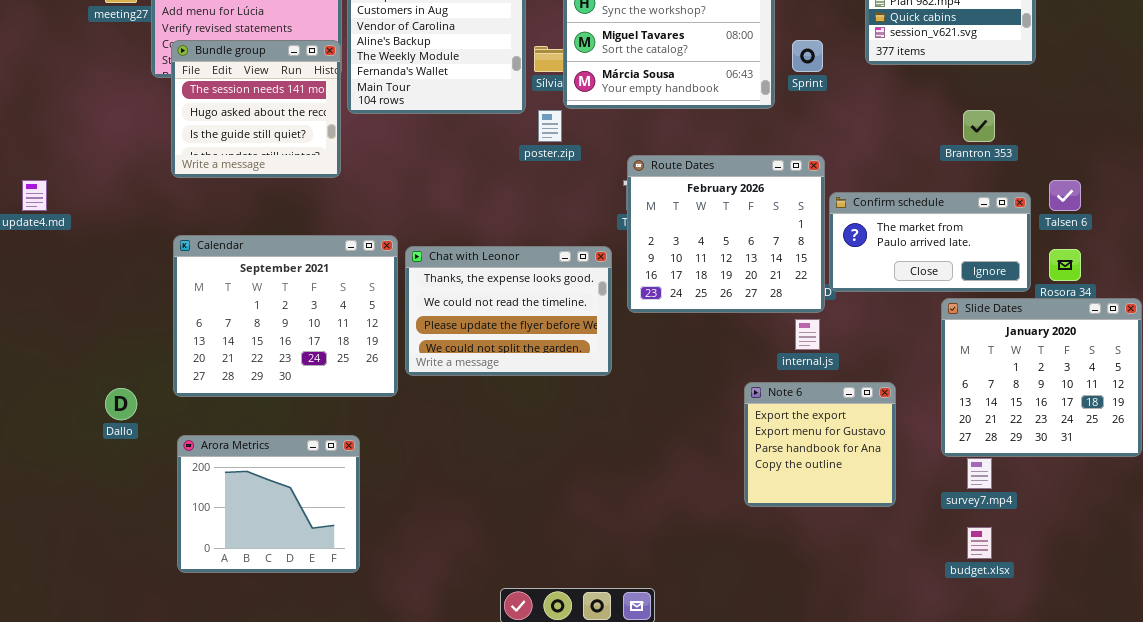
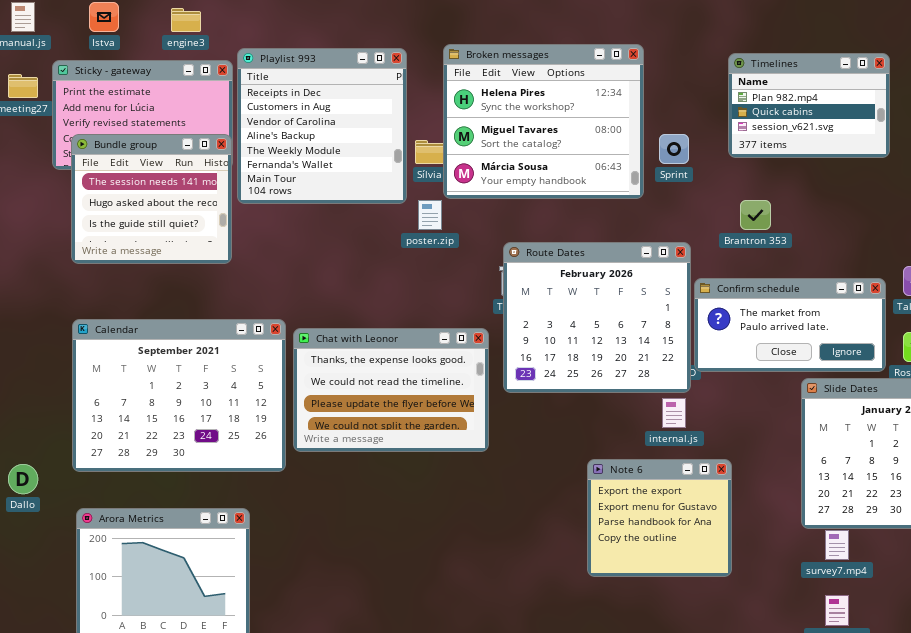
Brantron 353: [963,110,995,142] -> [740,200,771,230], moved
Note 6: [744,382,896,507] -> [587,459,732,577], moved

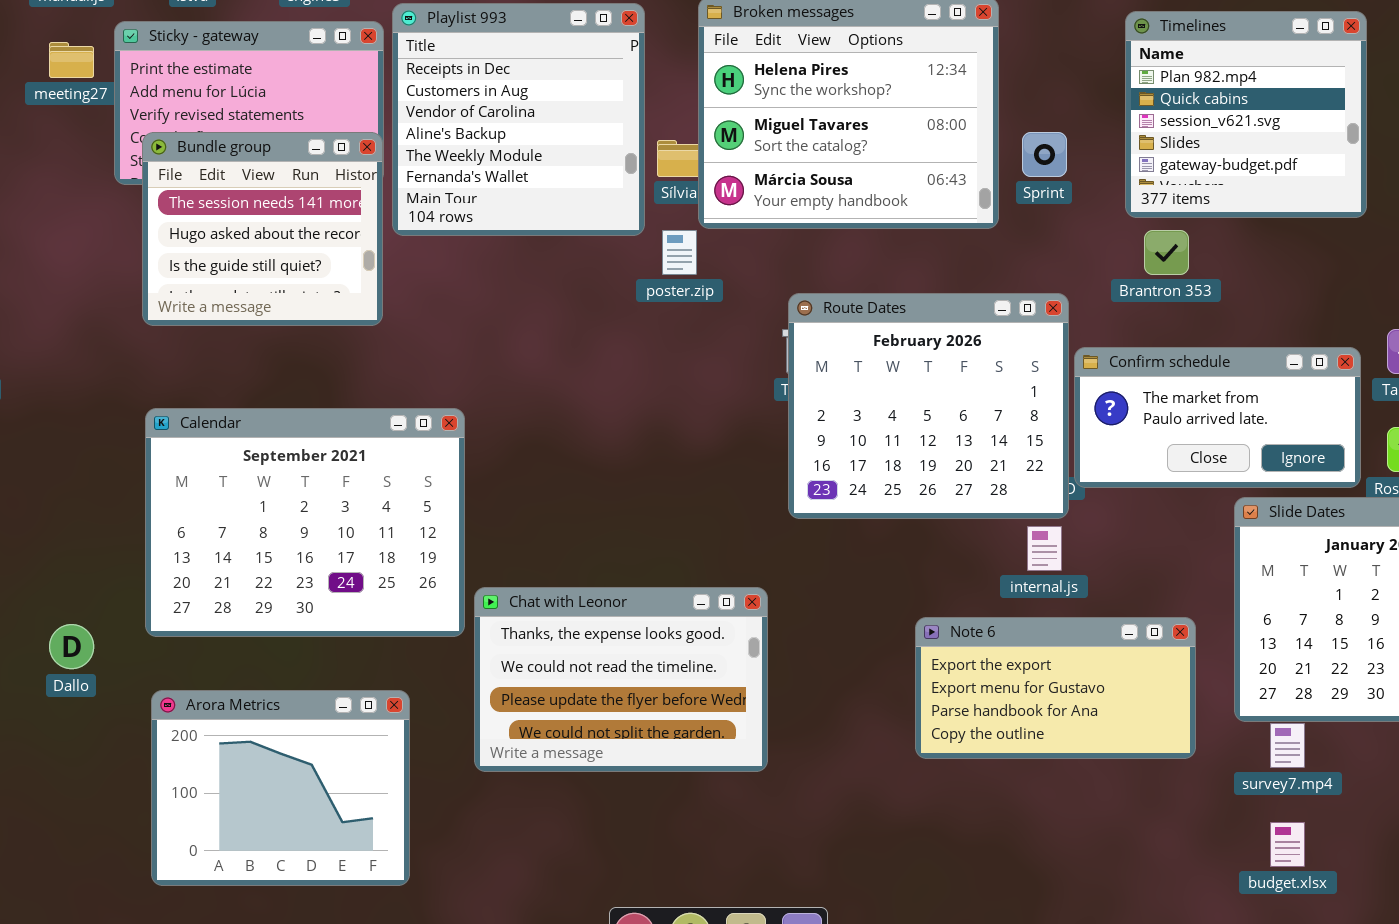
Timelines: [728,53,890,158] -> [1125,11,1367,218], resized
Chat with Leonor: [293,328,489,452] -> [474,587,768,772], moved
Note 6: [587,459,732,577] -> [915,617,1196,759], resized

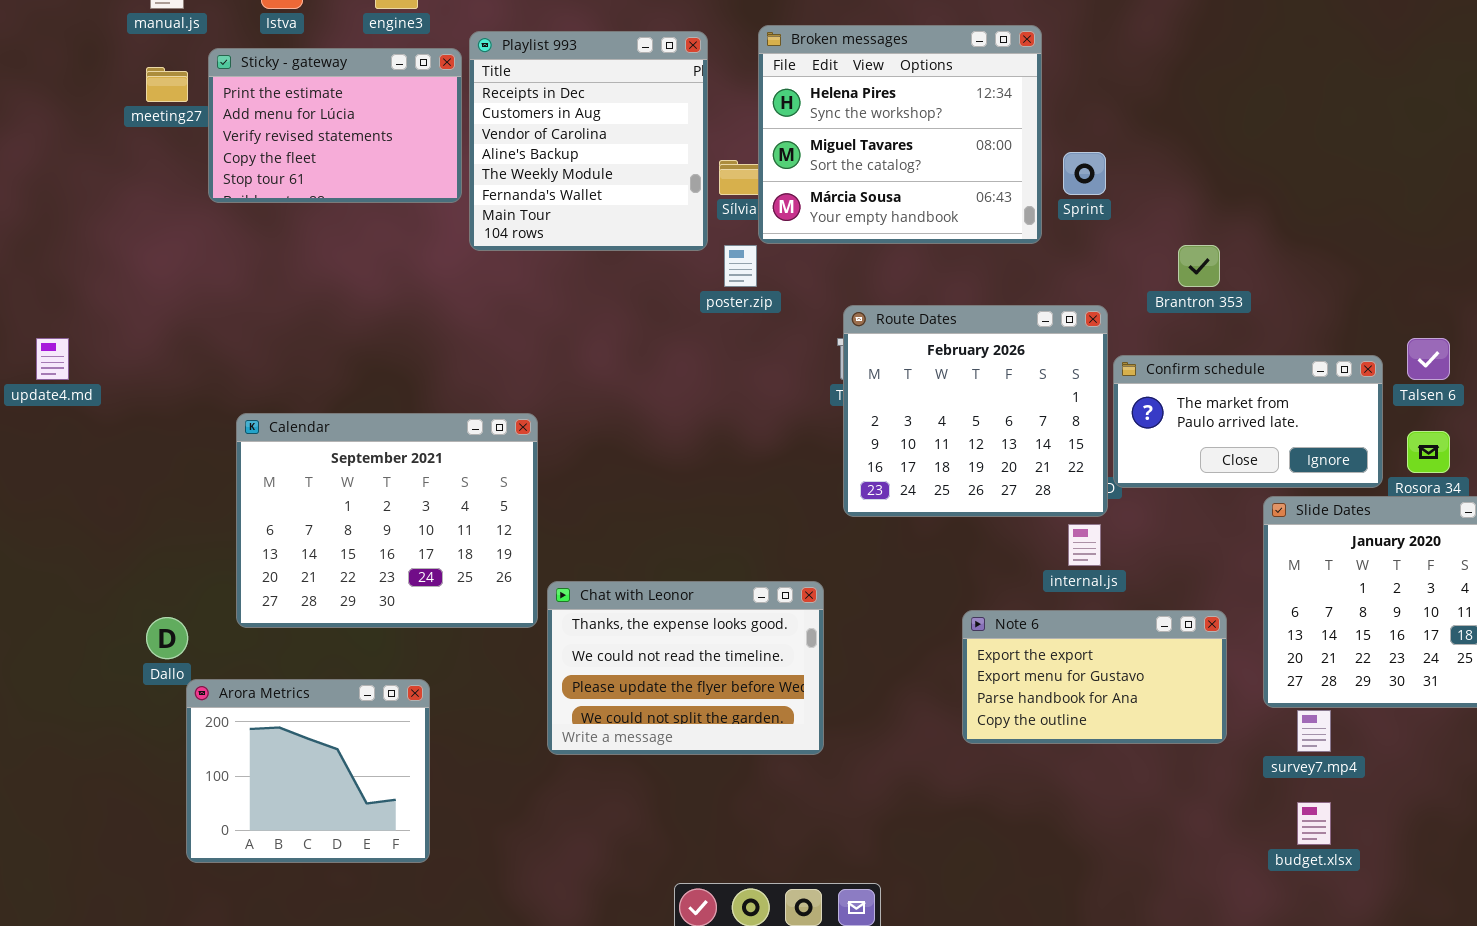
Timelines: [1125,11,1367,218] -> none, closed
Bundle group: [142,132,383,326] -> none, closed
Arora Metrics: [151,690,410,886] -> [186,679,430,863], moved

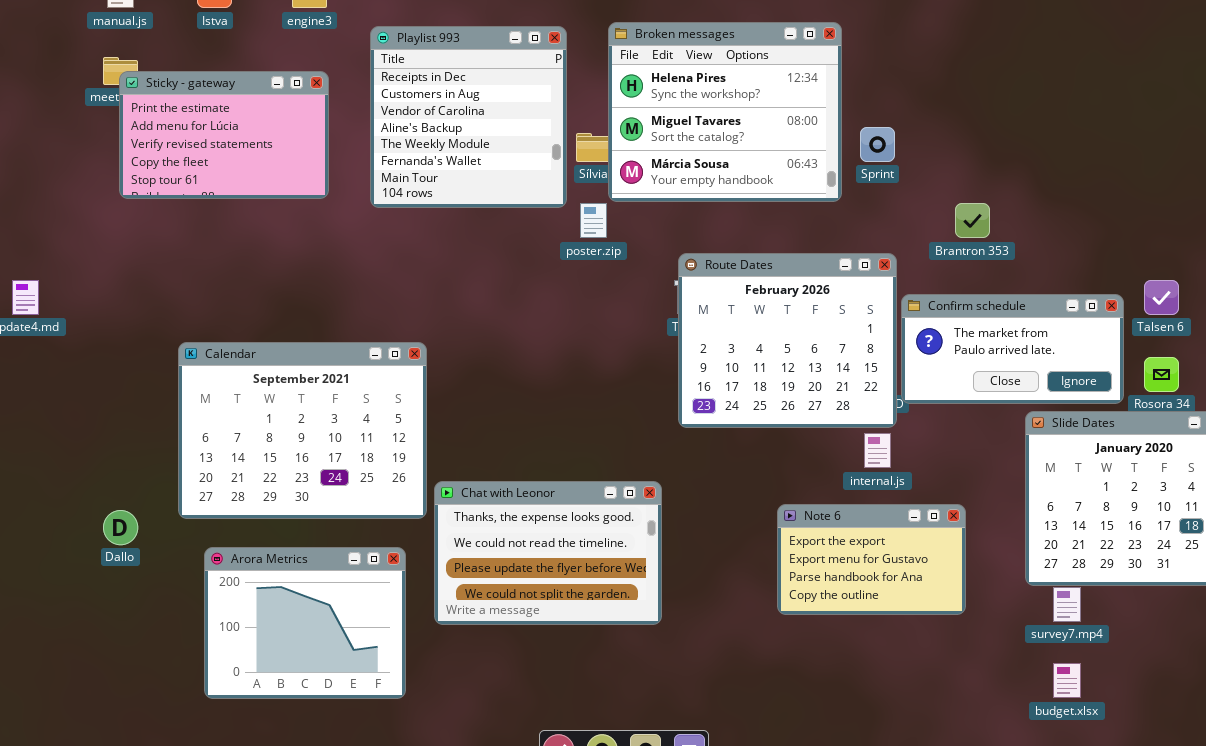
Sticky - gateway: [208,48,462,203] -> [119,71,329,199], moved
Note 6: [962,610,1227,744] -> [777,504,966,615], resized
Arora Metrics: [186,679,430,863] -> [204,547,406,699], moved

